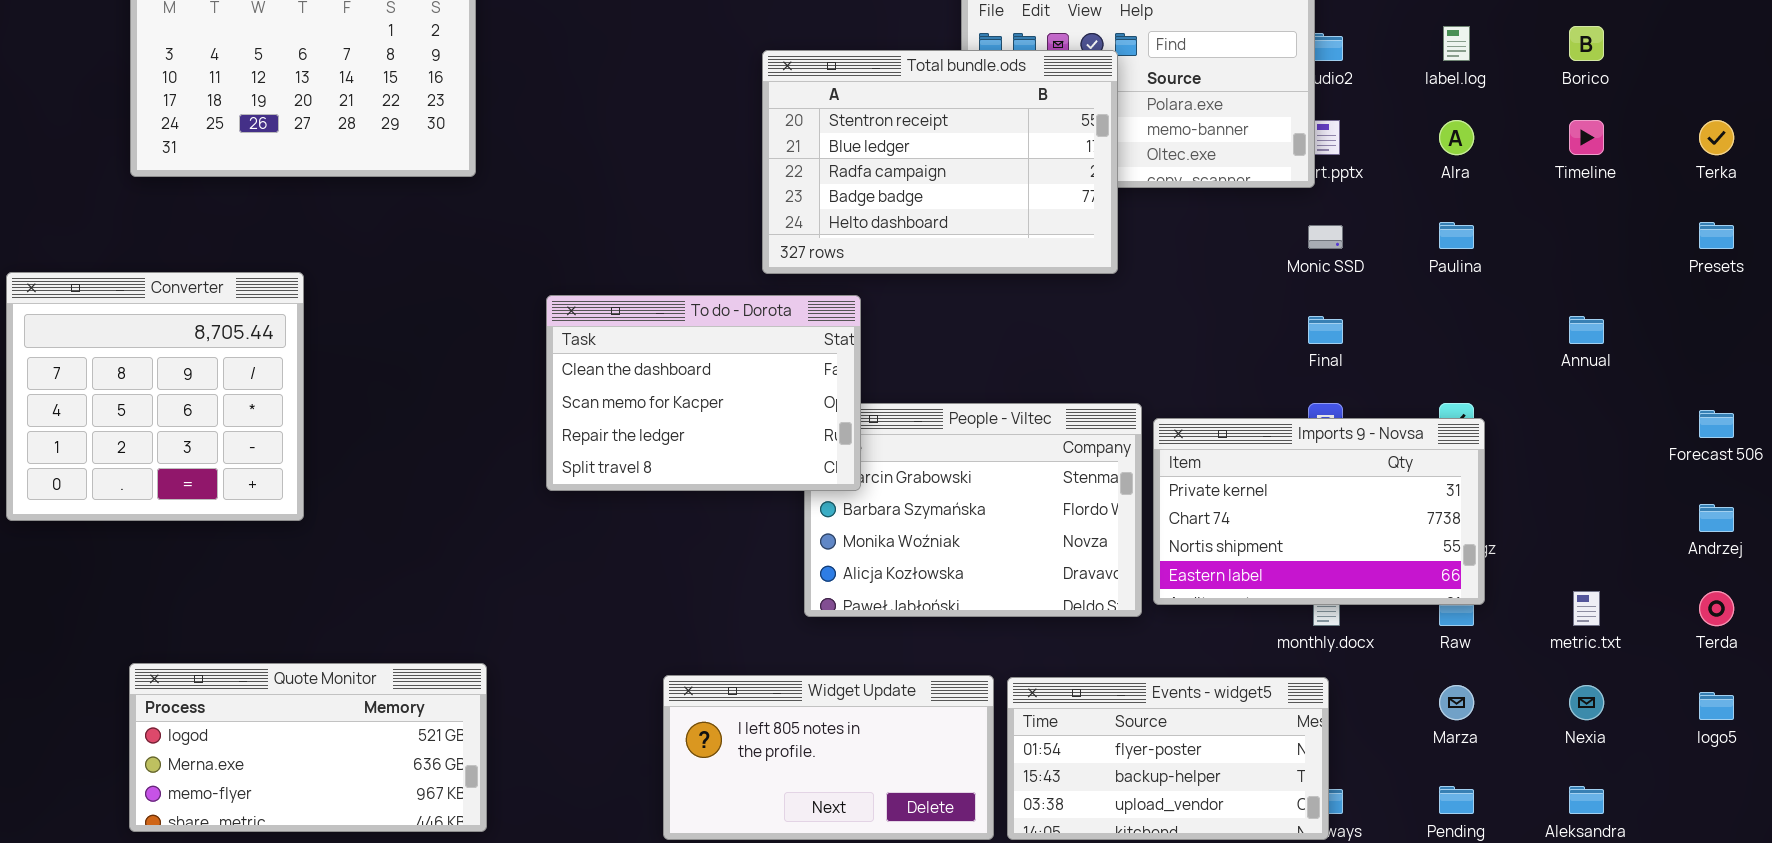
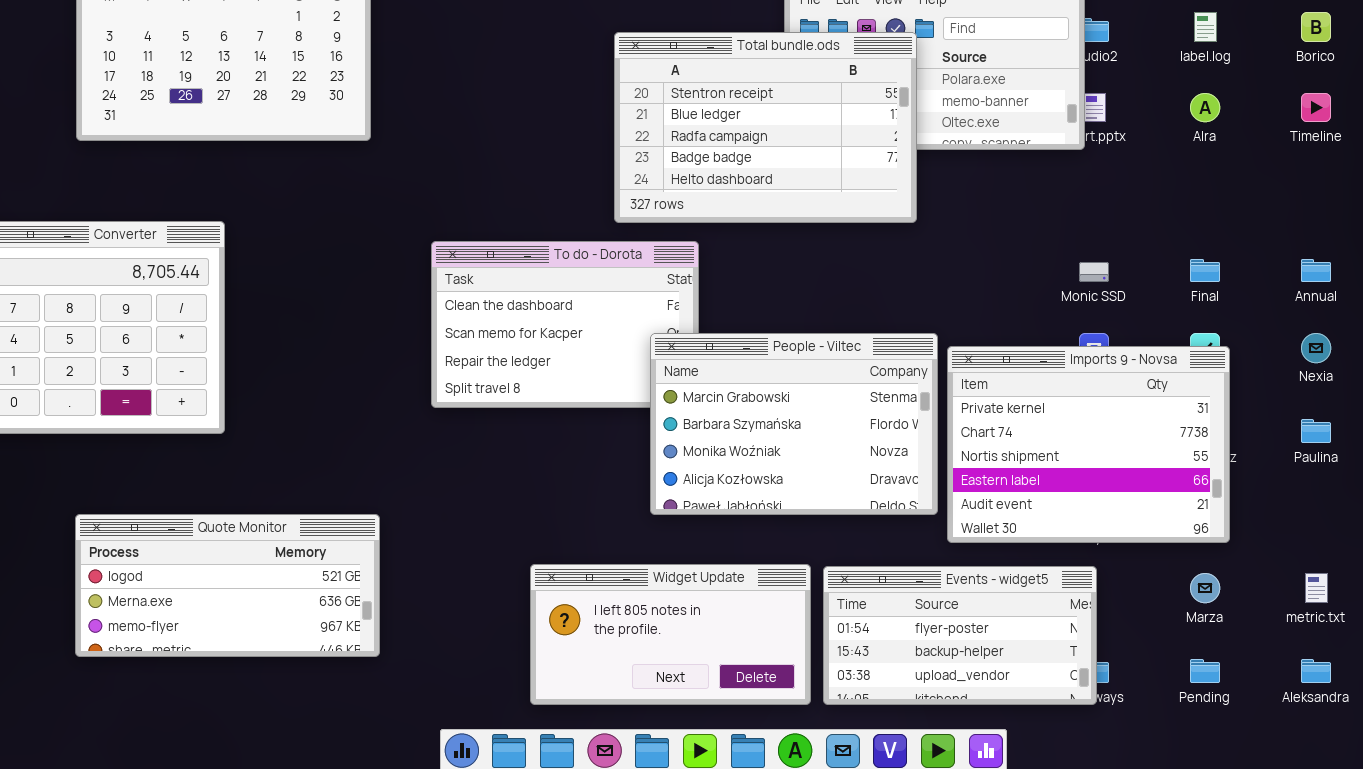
Paulina: [1439,222,1474,249] -> [1301,419,1331,443], moved
Monic SSD: [1308,225,1343,249] -> [1079,262,1109,282], moved
Final: [1308,316,1343,344] -> [1190,259,1220,282], moved
People - Viltec: [804,403,1142,617] -> [650,333,938,515], raised
Imports 9 - Novsa: [1153,418,1485,605] -> [947,346,1230,543], resized
metric.txt: [1573,591,1600,626] -> [1305,573,1328,603], moved
Quote Monitor: [129,663,487,832] -> [75,514,380,657], moved
Nexia: [1569,685,1604,720] -> [1301,333,1331,363], moved

